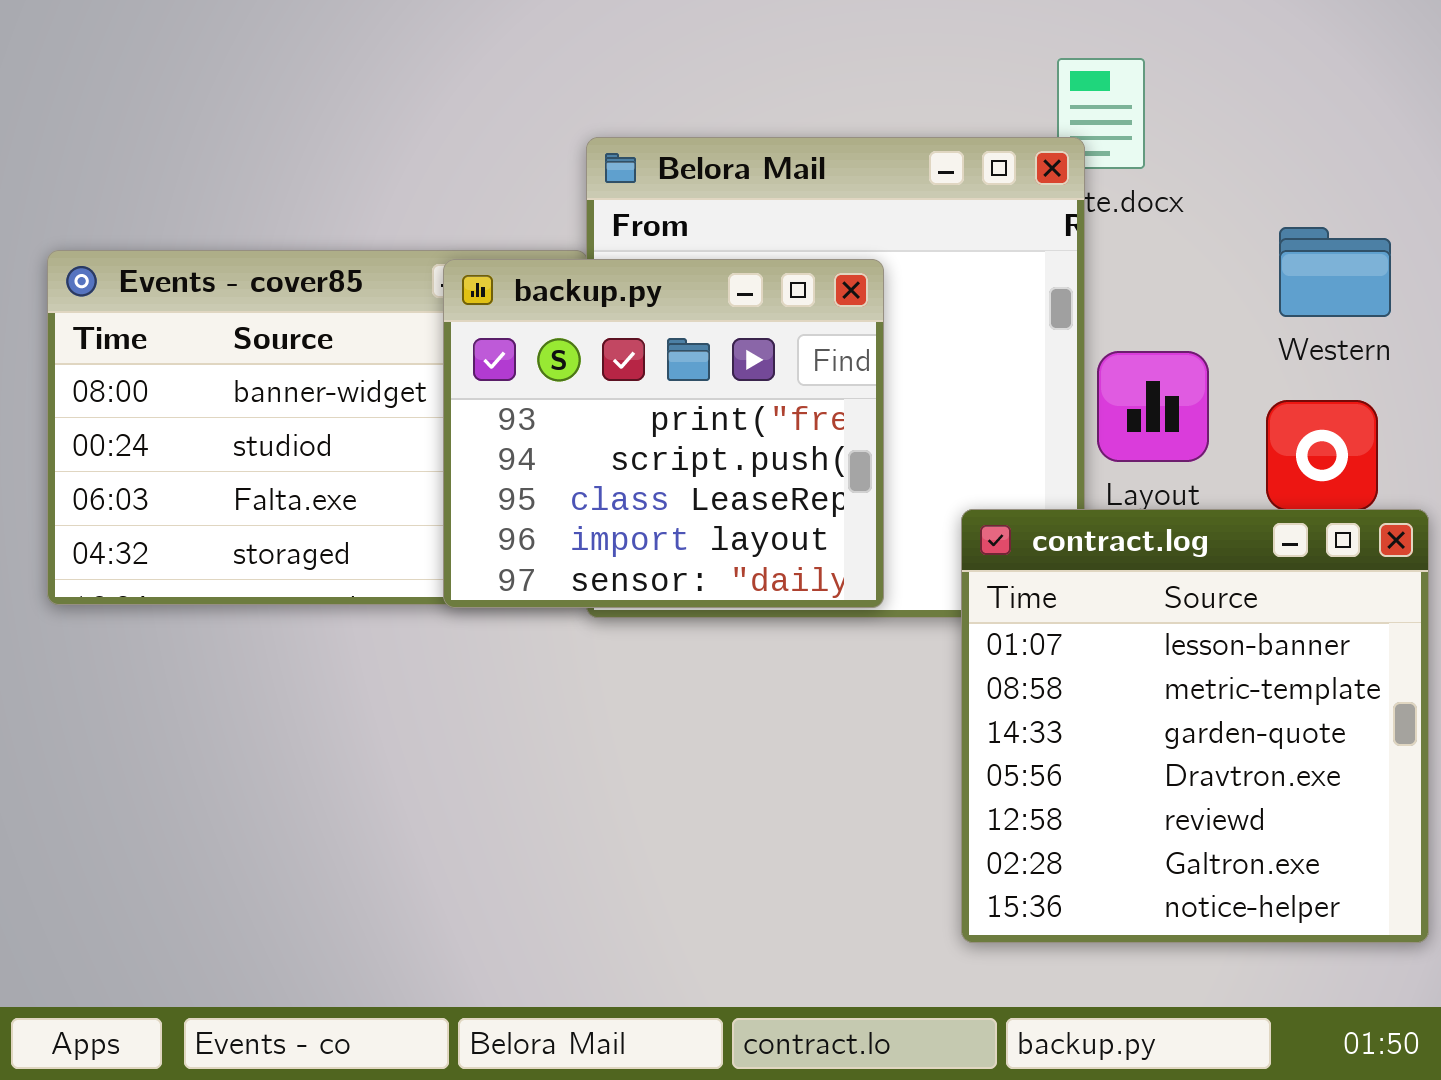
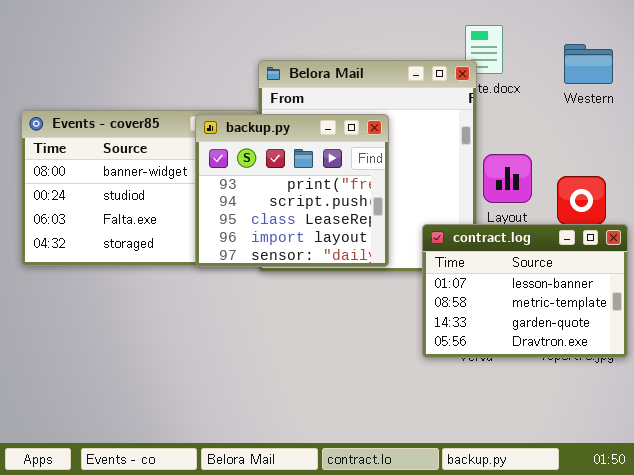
Western: [1279,227,1391,317] -> [564,44,613,84], moved
contract.log: [961,509,1429,943] -> [422,224,628,358], resized

